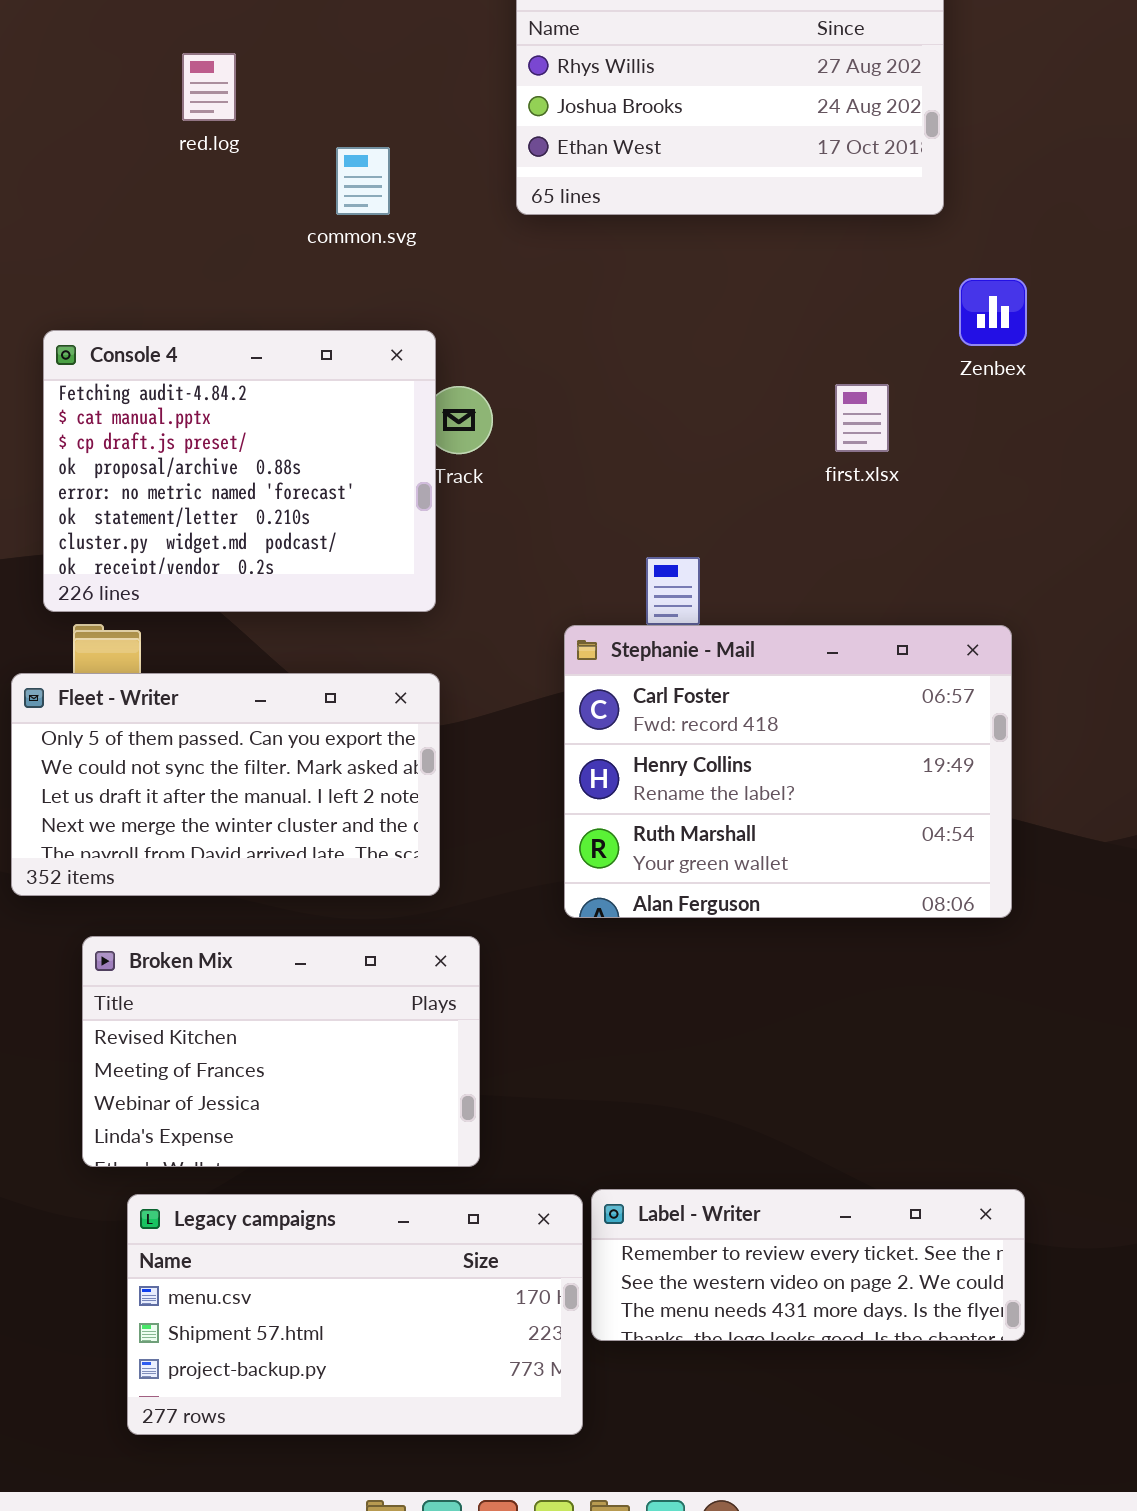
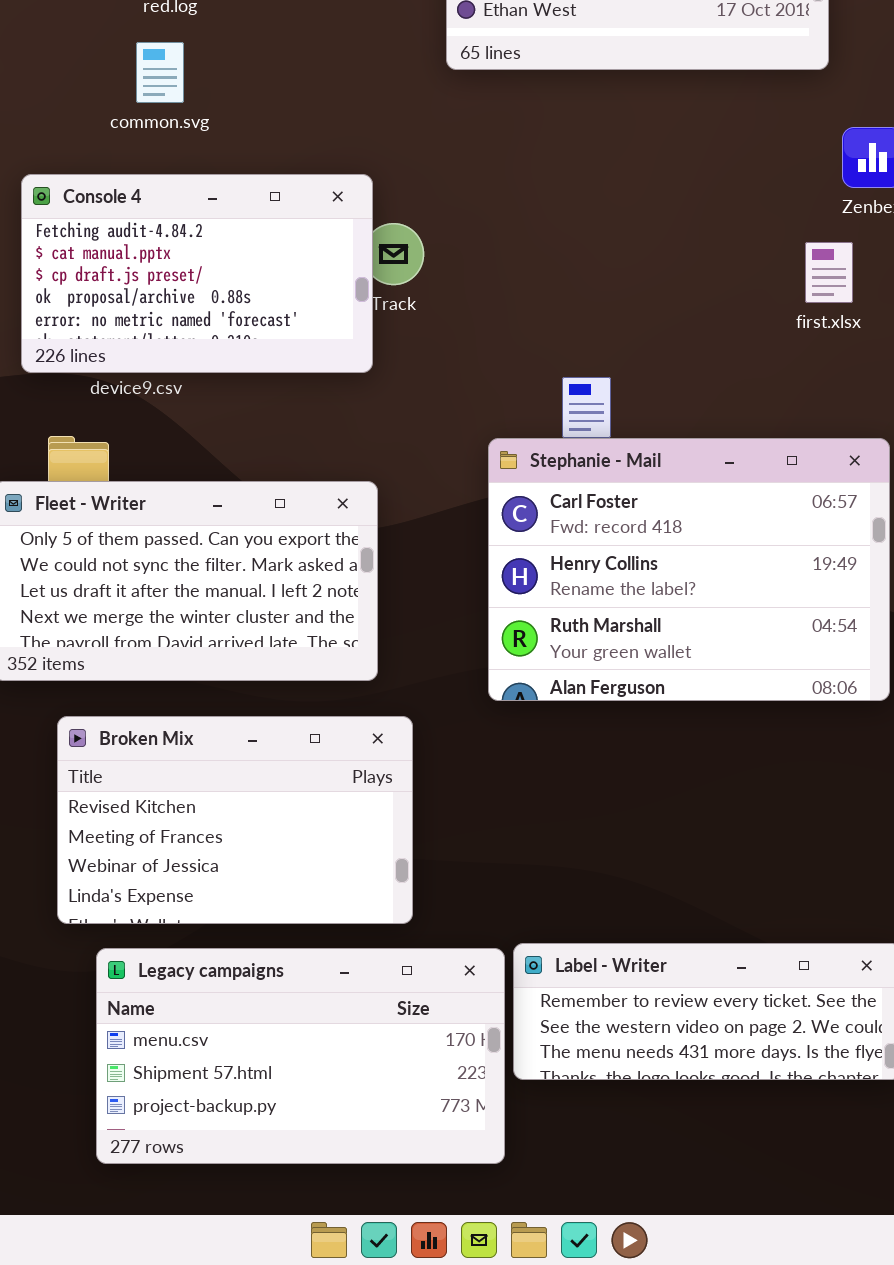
common.svg: [336,147,390,215] -> [136,42,184,103], moved
Console 4: [43,330,436,612] -> [21,174,373,373], resized
first.xlsx: [835,384,889,452] -> [805,242,853,303], moved

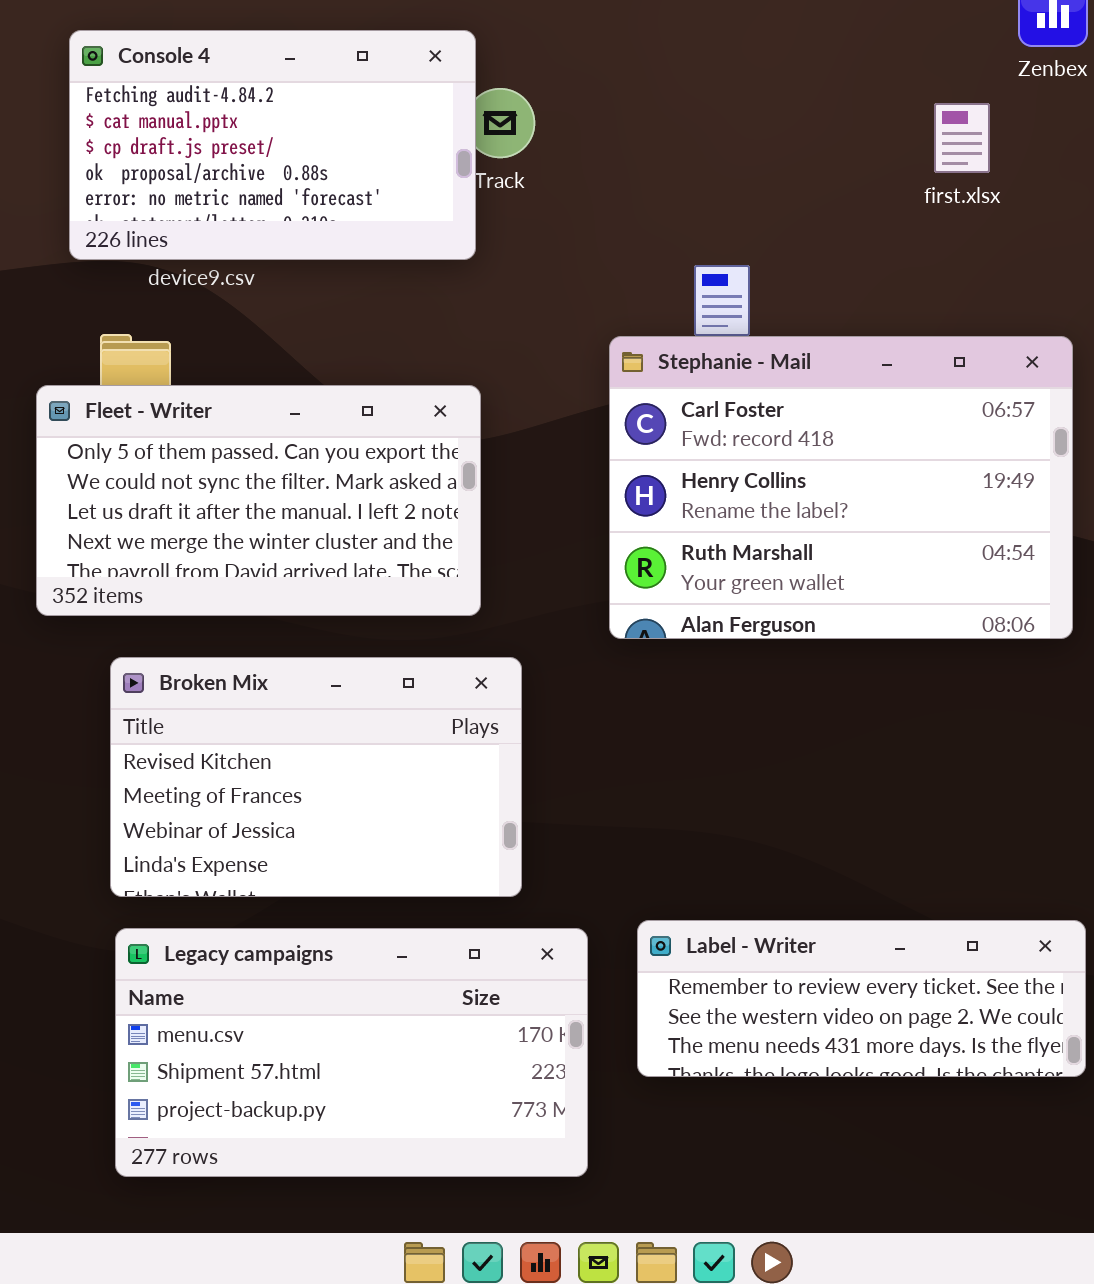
first.xlsx: [805,242,853,303] -> [934,103,990,173], moved
Legacy campaigns: [96,948,505,1164] -> [115,928,588,1177], moved

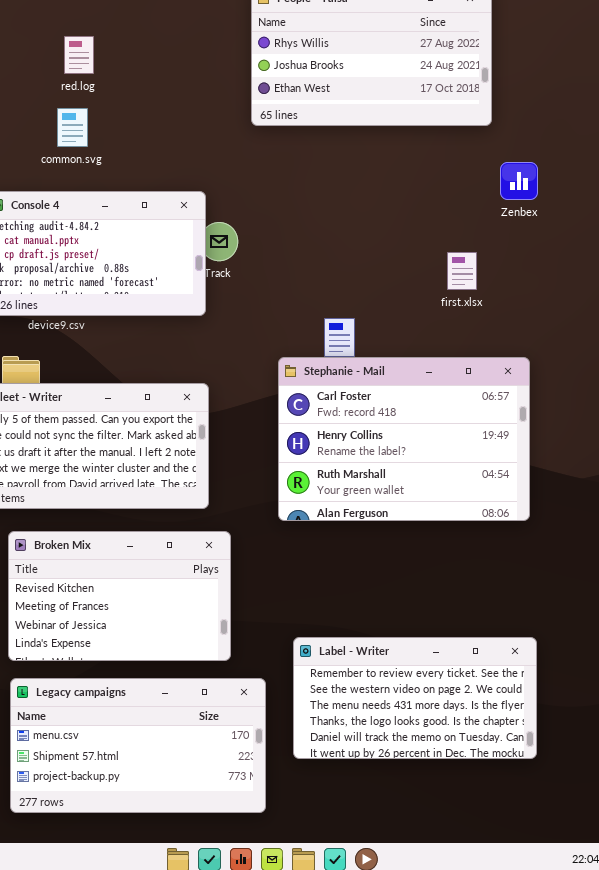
first.xlsx: [934,103,990,173] -> [447,252,477,290], moved
Label - Writer: [637,920,1086,1077] -> [293,637,537,759], resized

